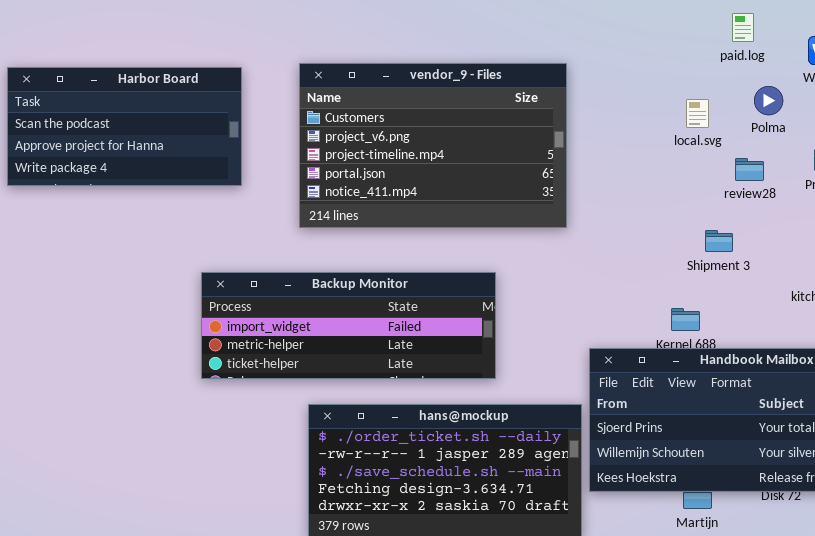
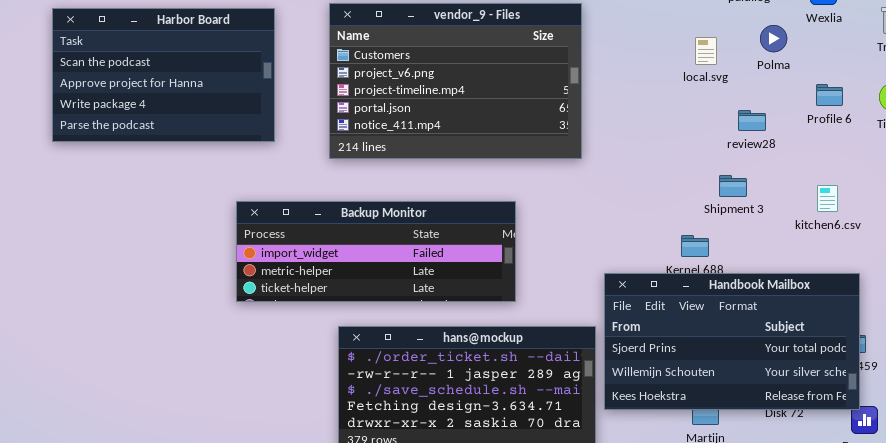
Harbor Board: [7,67,242,186] -> [52,8,275,142], resized
review28: [735,158,764,181] -> [738,110,766,131], moved
Shipment 3: [705,230,733,252] -> [719,175,747,197], moved

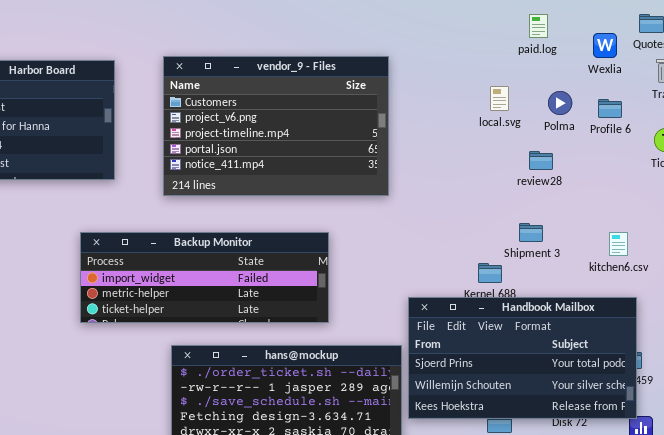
Polma: [760,25,787,52] -> [548,91,572,115], moved
Profile 6: [816,84,843,106] -> [598,99,622,118], moved
Shipment 3: [719,175,747,197] -> [519,223,543,242], moved
kitchen6.csv: [817,185,838,212] -> [609,232,628,256], moved

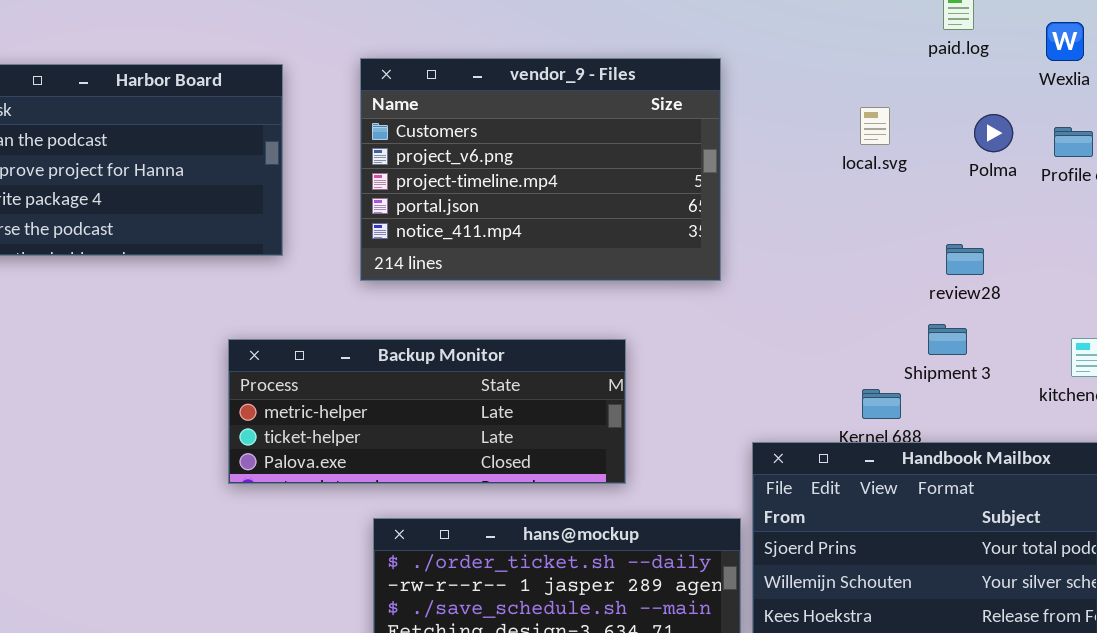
local.svg: [490,86,509,111] -> [860,107,890,145], moved
review28: [529,151,553,170] -> [946,244,984,275], moved
Backup Monitor: [80,232,329,323] -> [228,339,626,484], scrolled down 1 row

